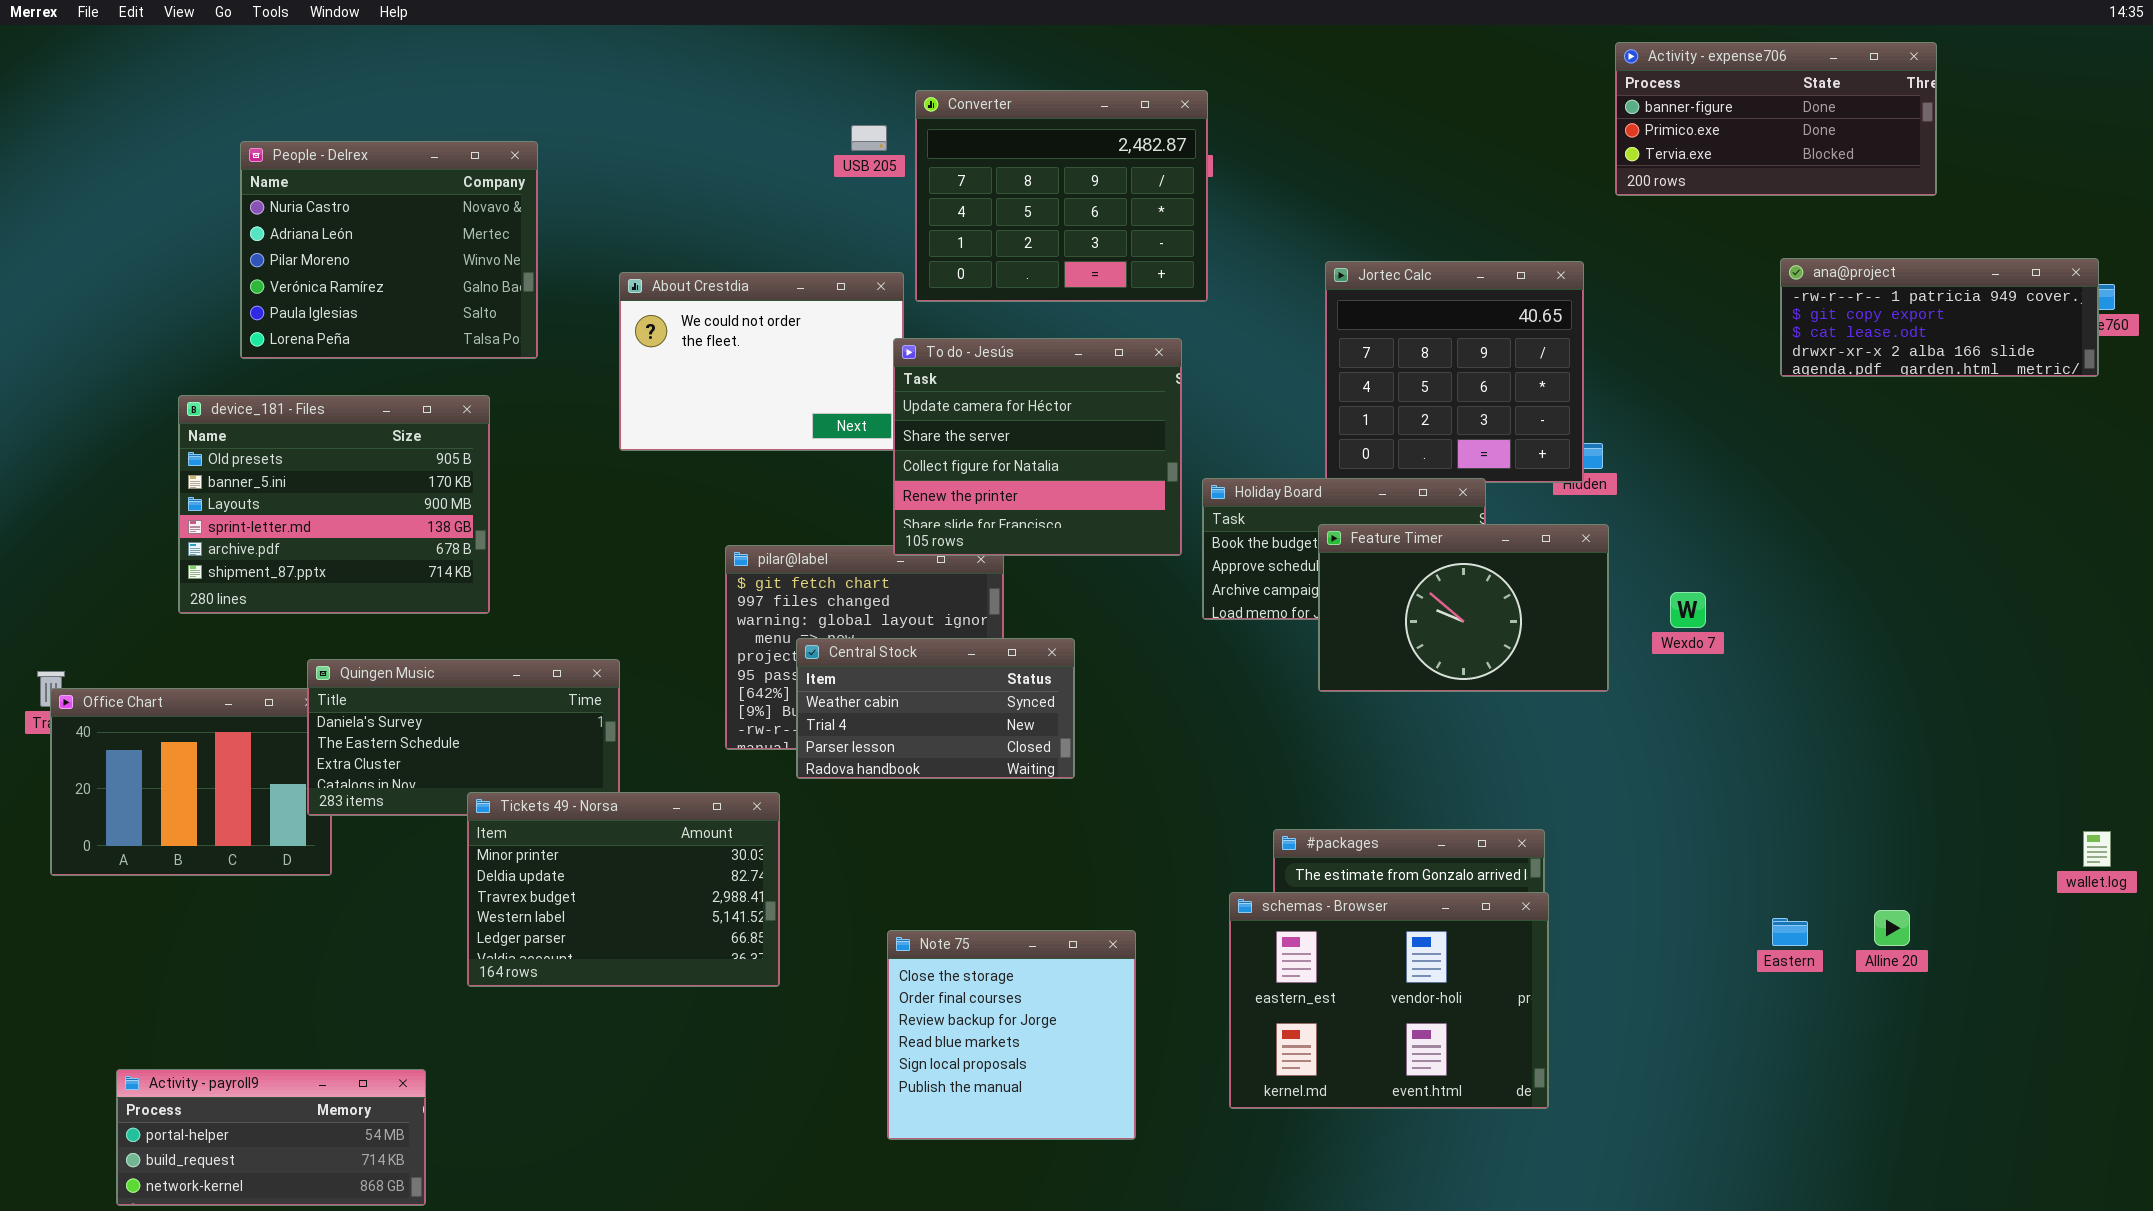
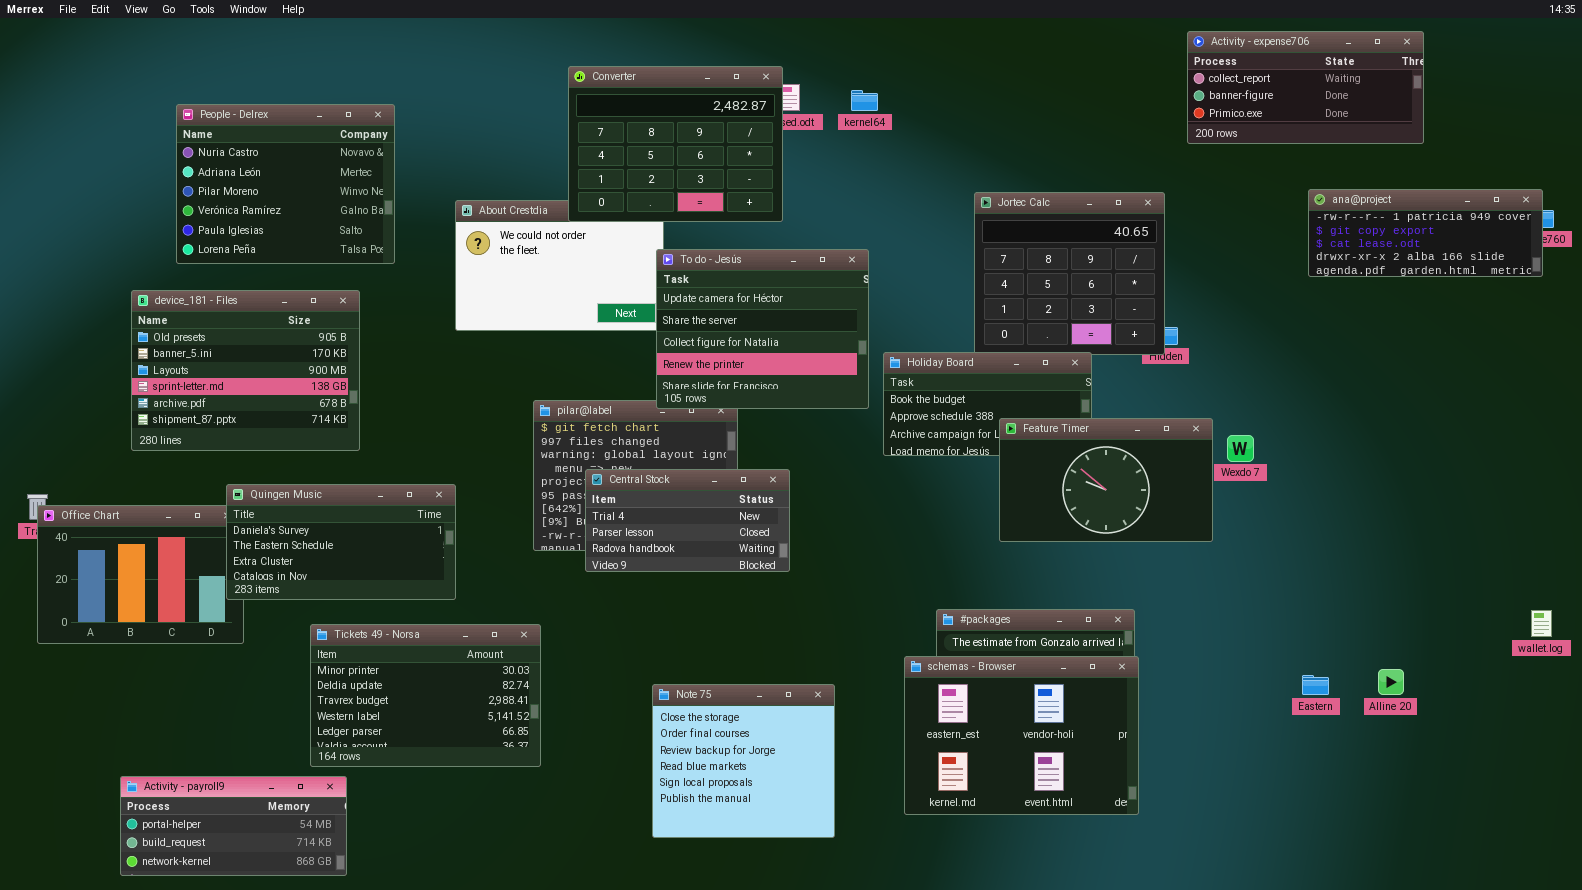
Activity - expense706: [1615,42,1937,196] -> [1187,31,1424,144], scrolled up 1 row
Converter: [915,90,1208,302] -> [568,66,783,222], moved
Feature Timer: [1318,524,1609,692] -> [999,418,1213,542], moved
Central Stock: [796,638,1075,779] -> [585,469,790,572], scrolled down 1 row
Tickets 49 - Norsa: [467,792,780,987] -> [310,624,541,767], moved
Activity - payroll9: [116,1069,426,1206] -> [120,776,347,876], moved

